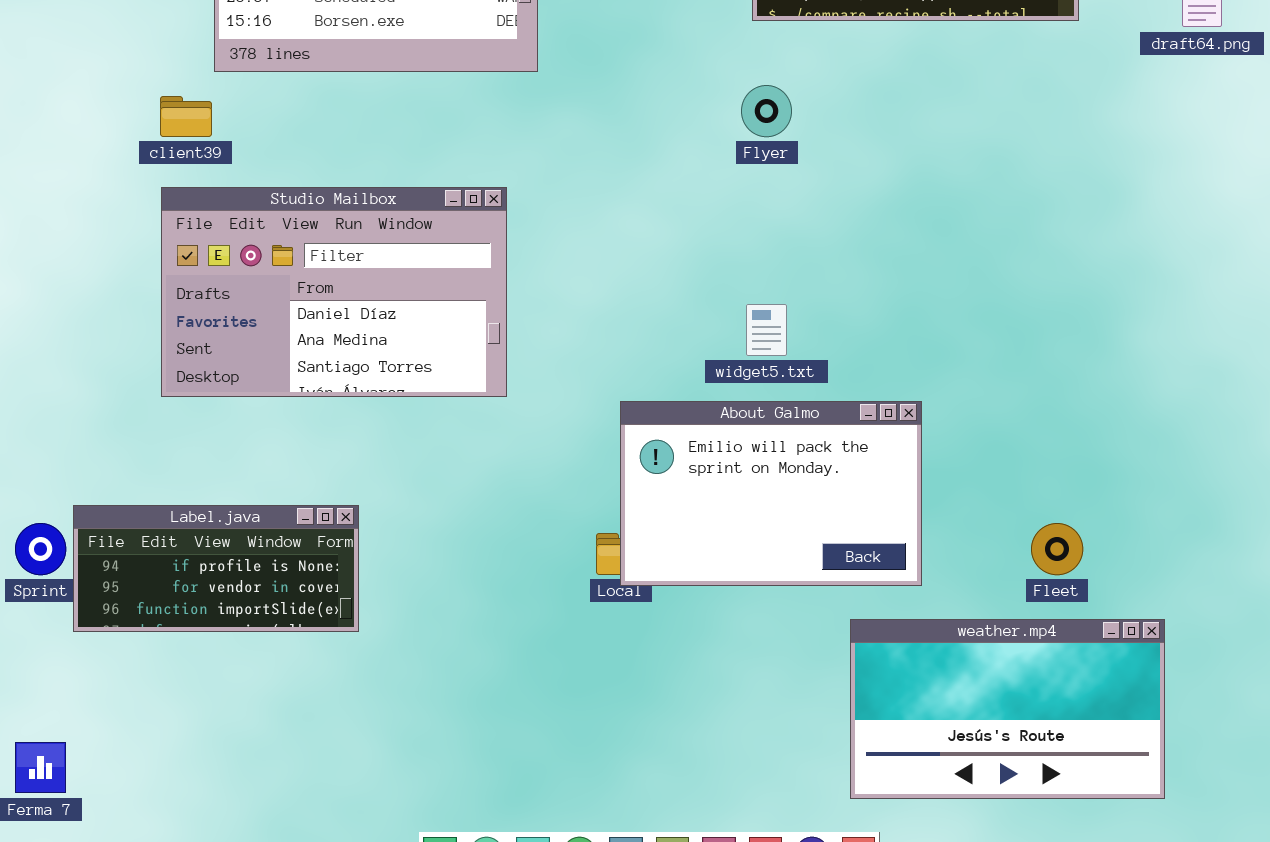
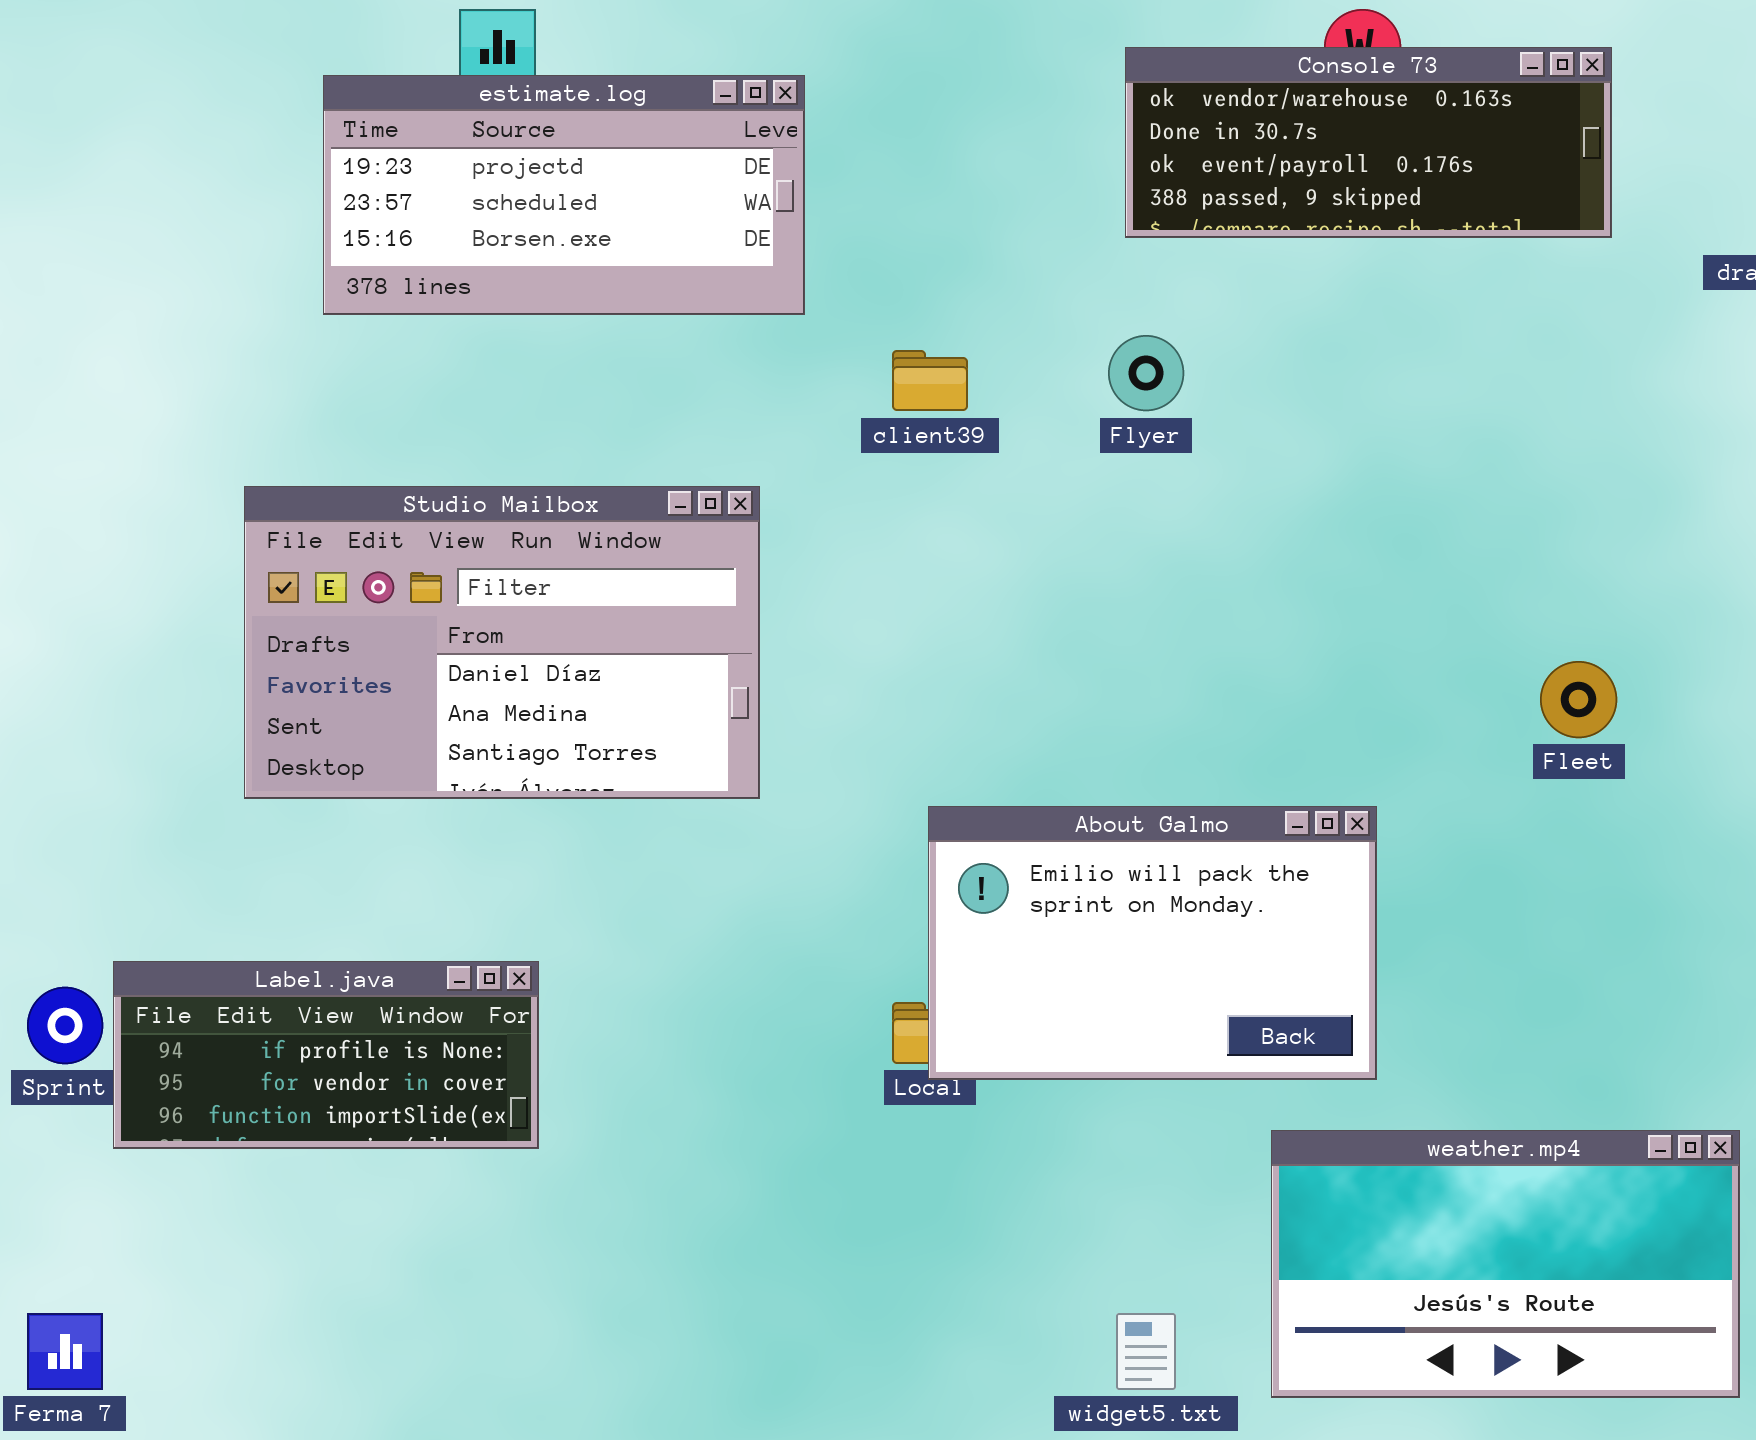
client39: [160,96,212,137] -> [892,350,968,411], moved
widget5.txt: [746,304,787,356] -> [1116,1313,1176,1390], moved
Fleet: [1031,523,1083,575] -> [1540,661,1617,738], moved

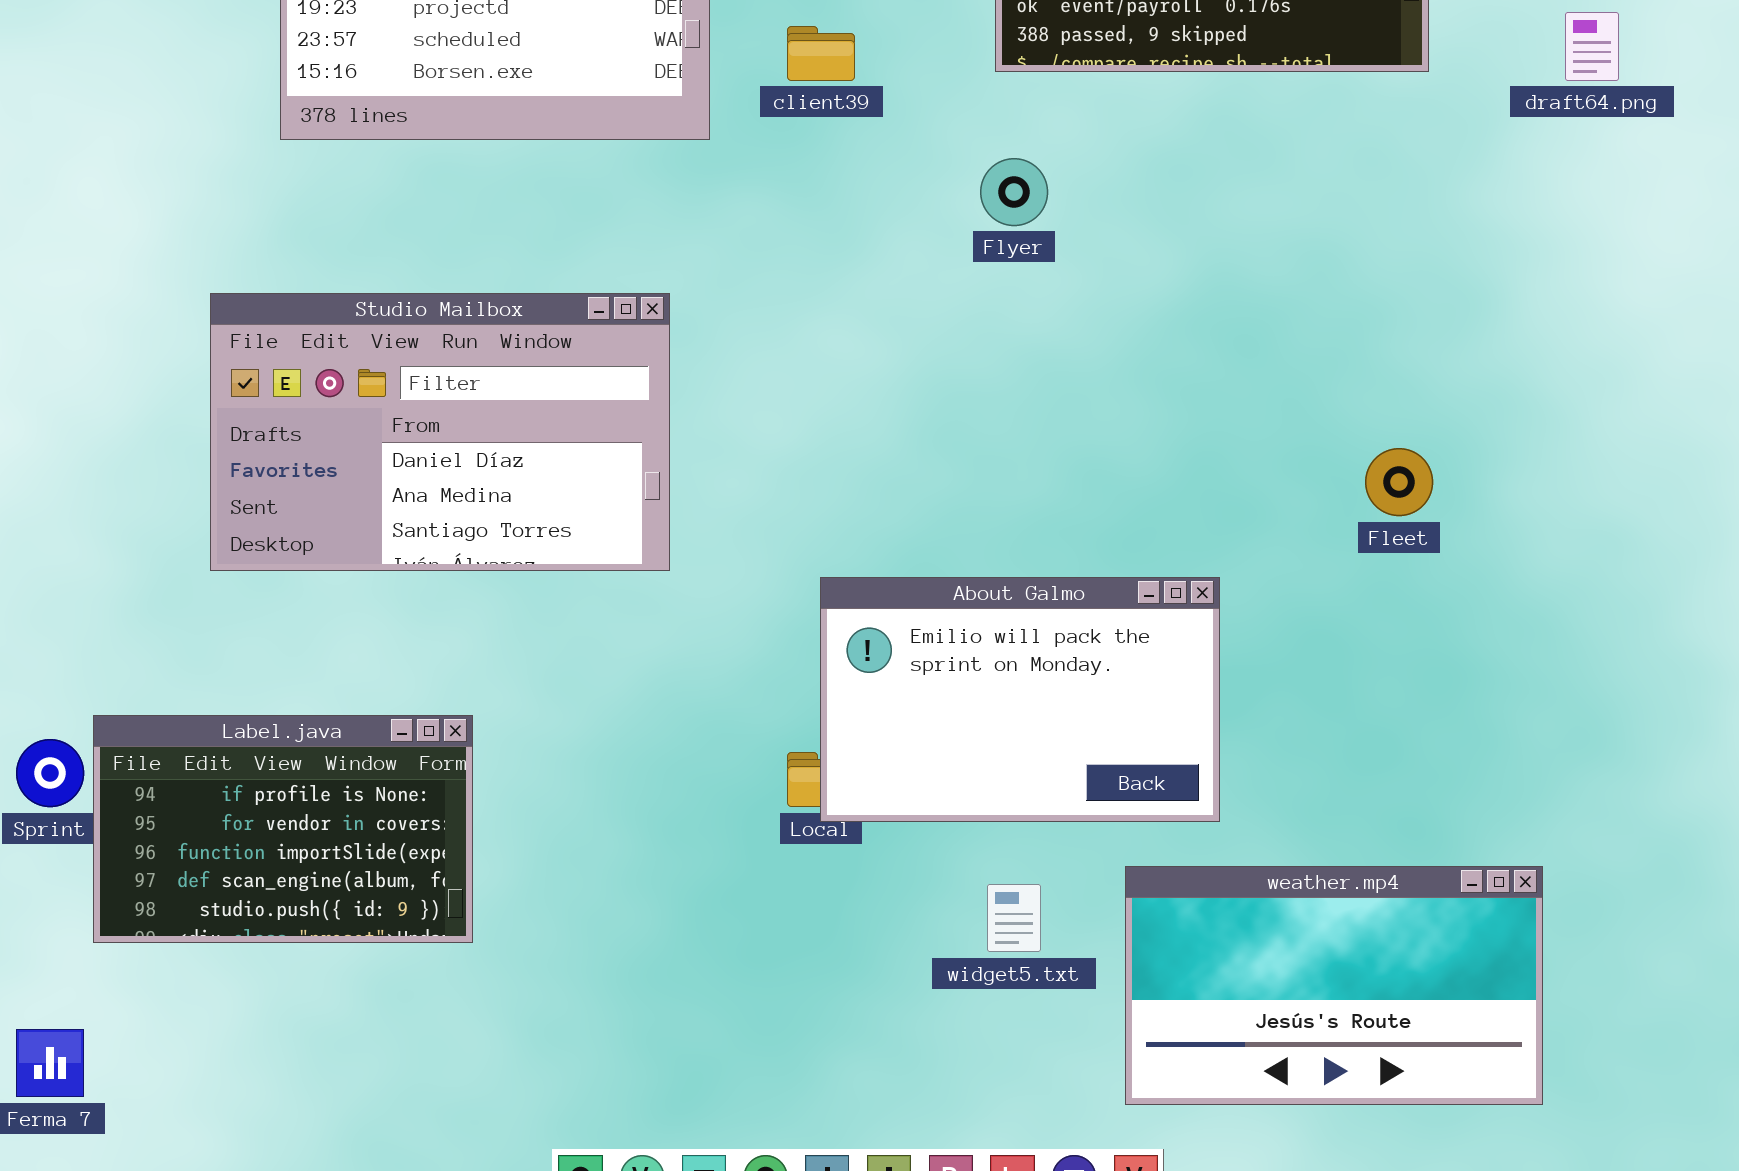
client39: [892,350,968,411] -> [787,26,855,81], moved
Label.java: [113,961,539,1149] -> [93,715,473,943], resized
widget5.txt: [1116,1313,1176,1390] -> [987,884,1041,952], moved

